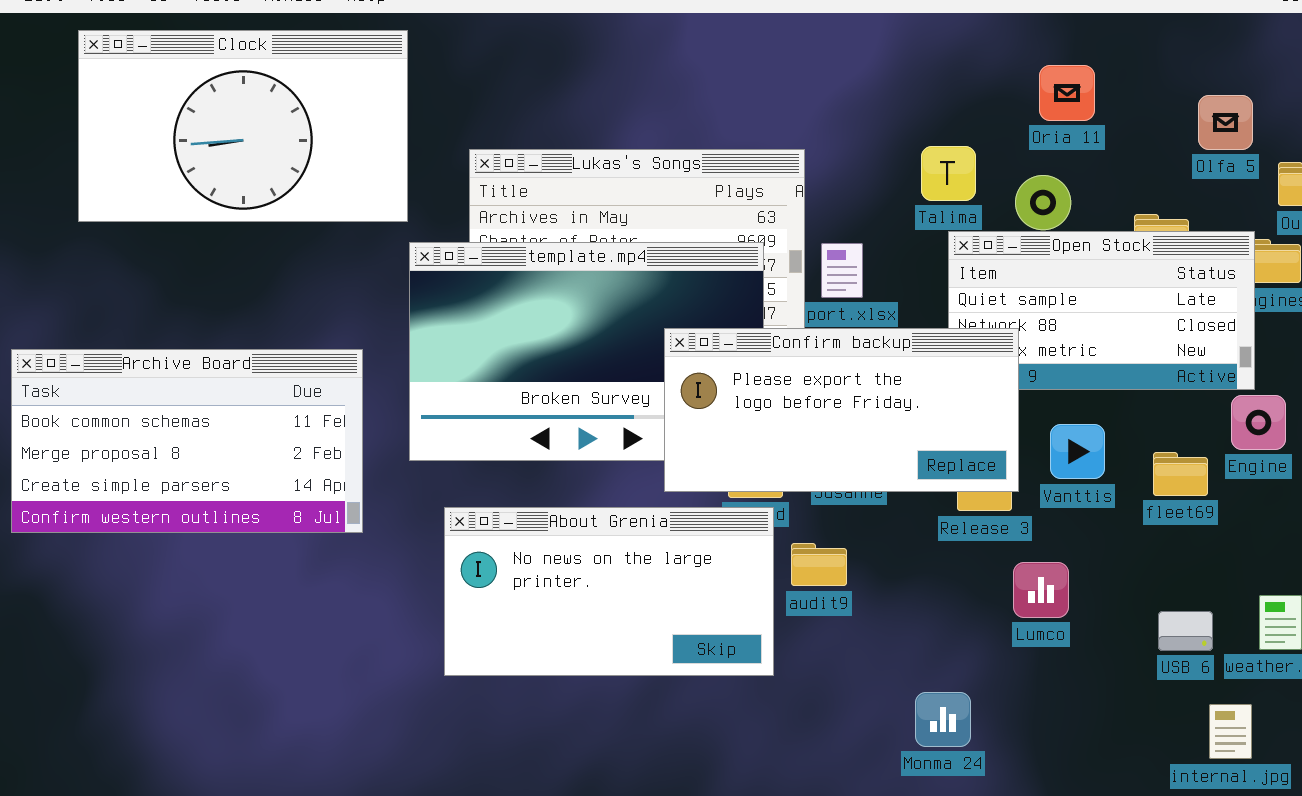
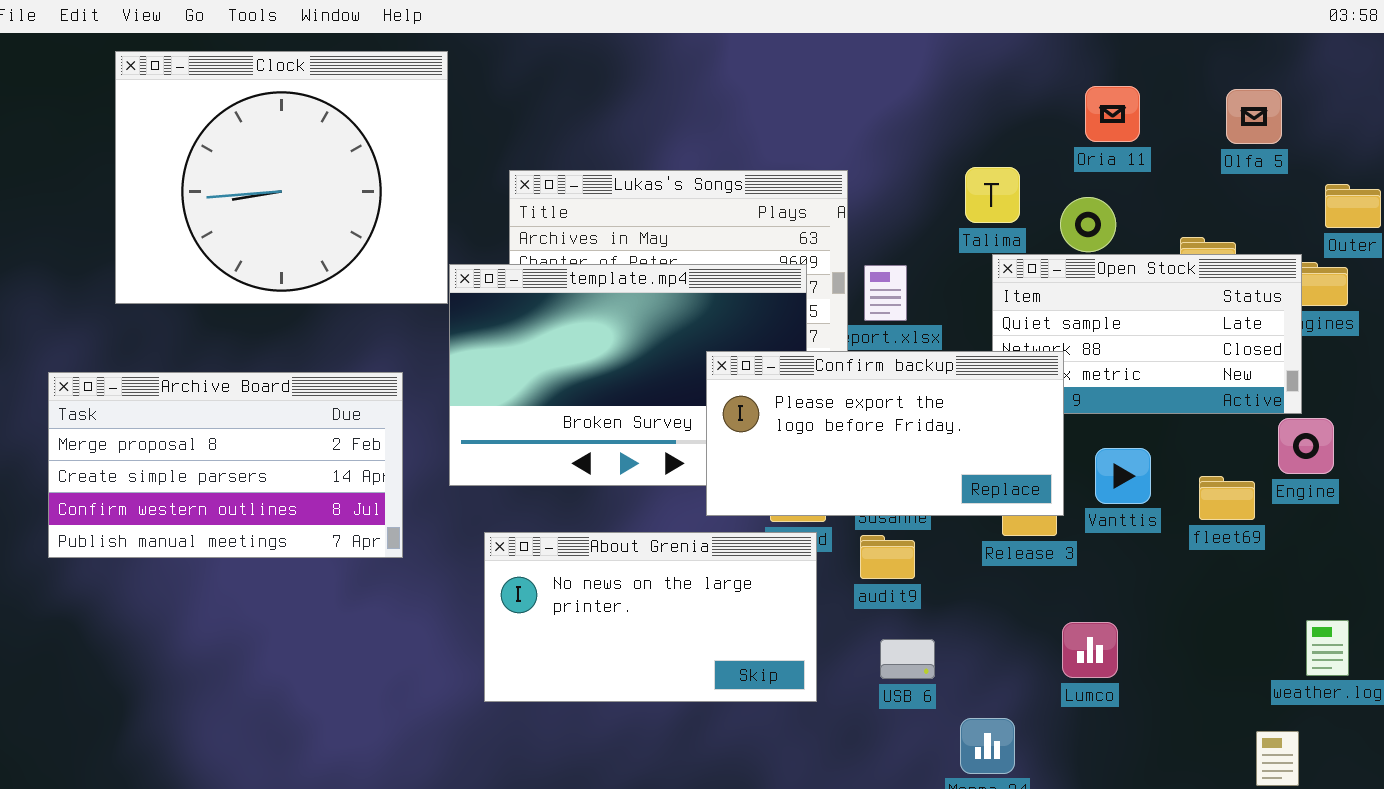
Clock: [78,30,408,222] -> [115,51,448,304], resized
Olfa 5: [1198,95,1253,150] -> [1226,89,1282,144], moved
Archive Board: [11,349,363,533] -> [48,372,403,558], scrolled down 1 row
audit9: [791,543,847,586] -> [860,535,915,579], moved
Lumco: [1013,562,1069,618] -> [1062,622,1118,678], moved
USB 6: [1158,611,1213,651] -> [880,639,935,679], moved

